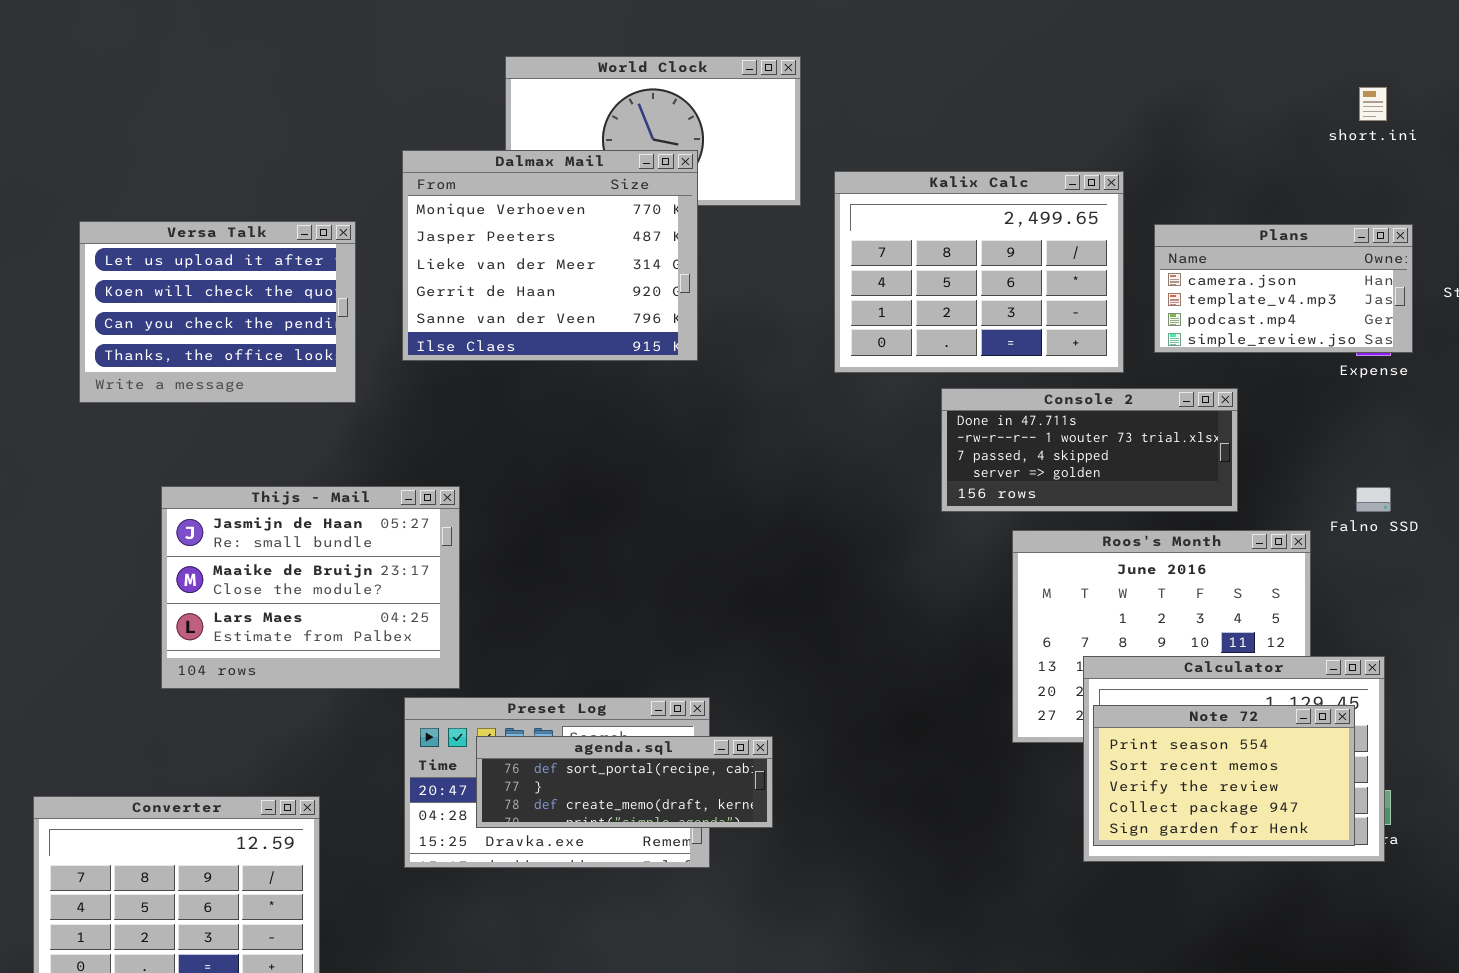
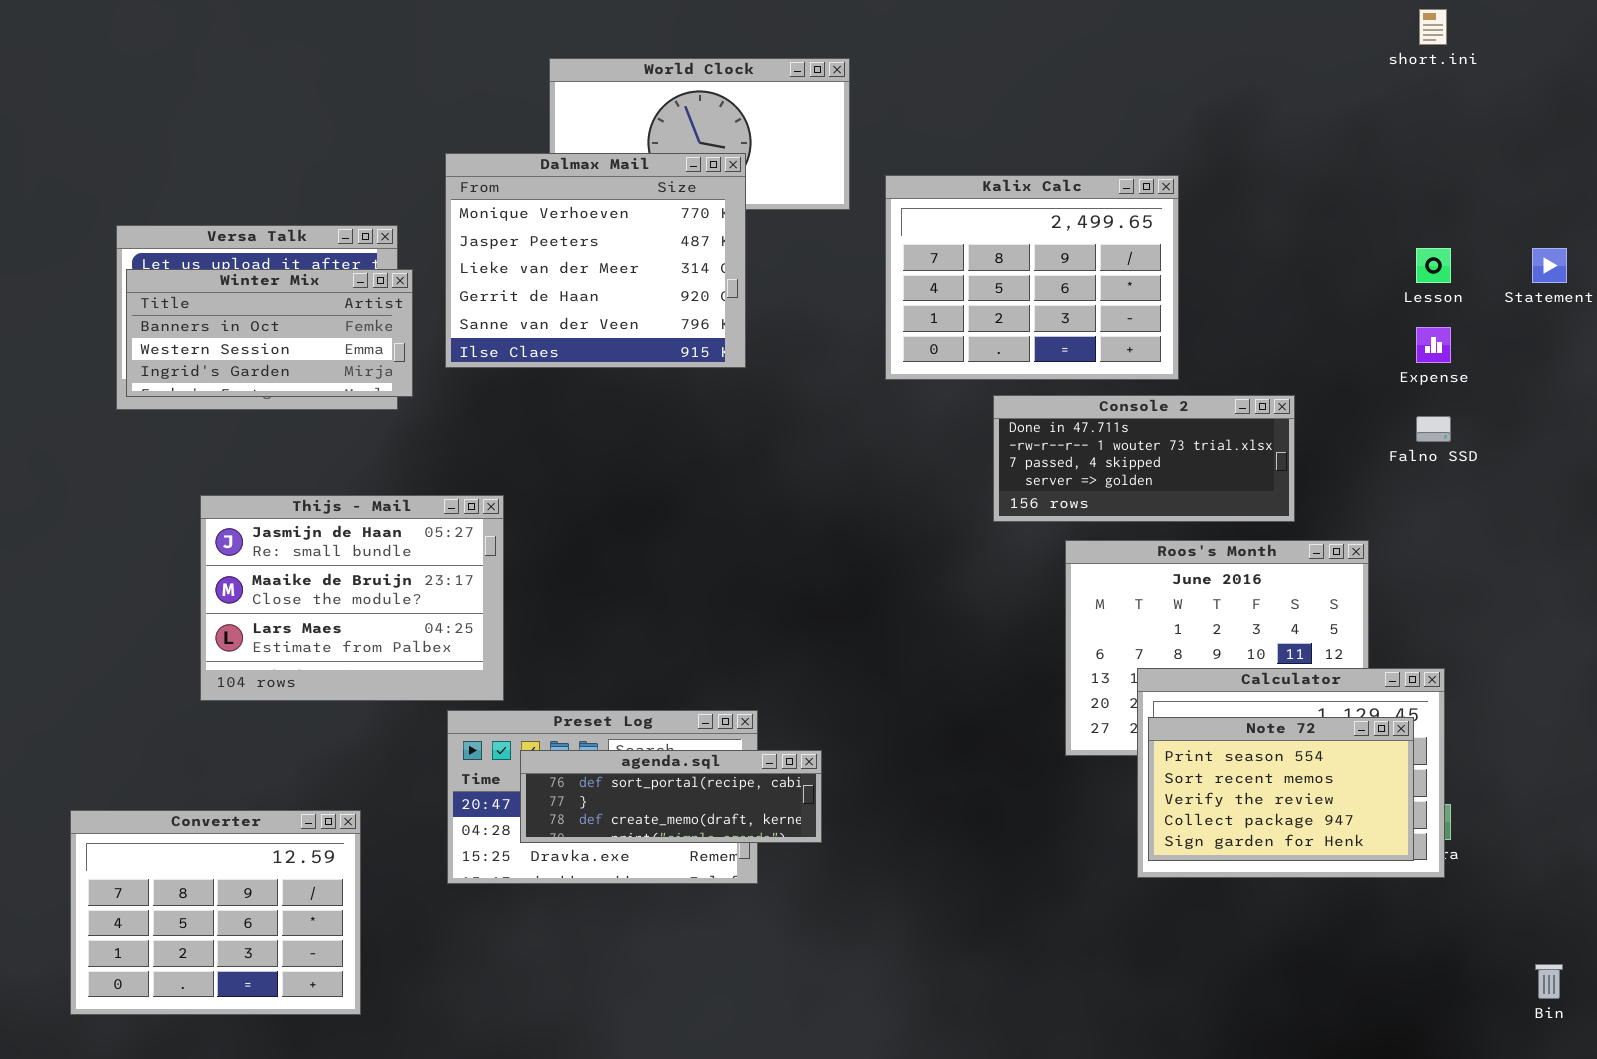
short.ini: [1359,87,1387,121] -> [1419,9,1447,45], moved
Plans: [1154,224,1413,353] -> none, closed
Winter Mix: none -> [126,269,413,397], opened
Falno SSD: [1356,487,1391,512] -> [1416,416,1451,442], moved

